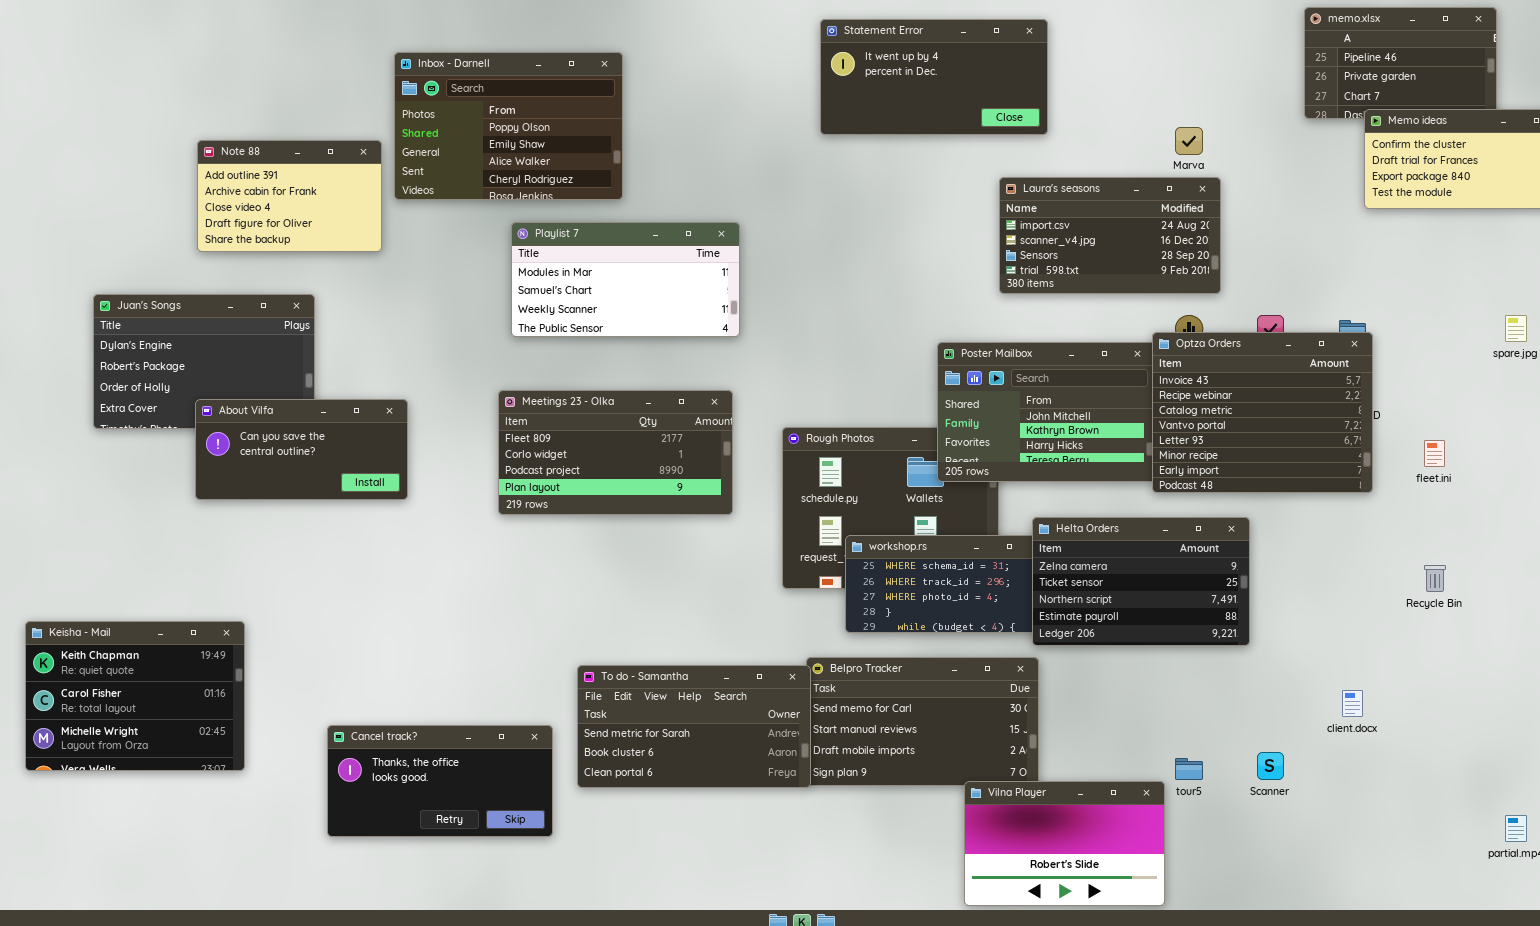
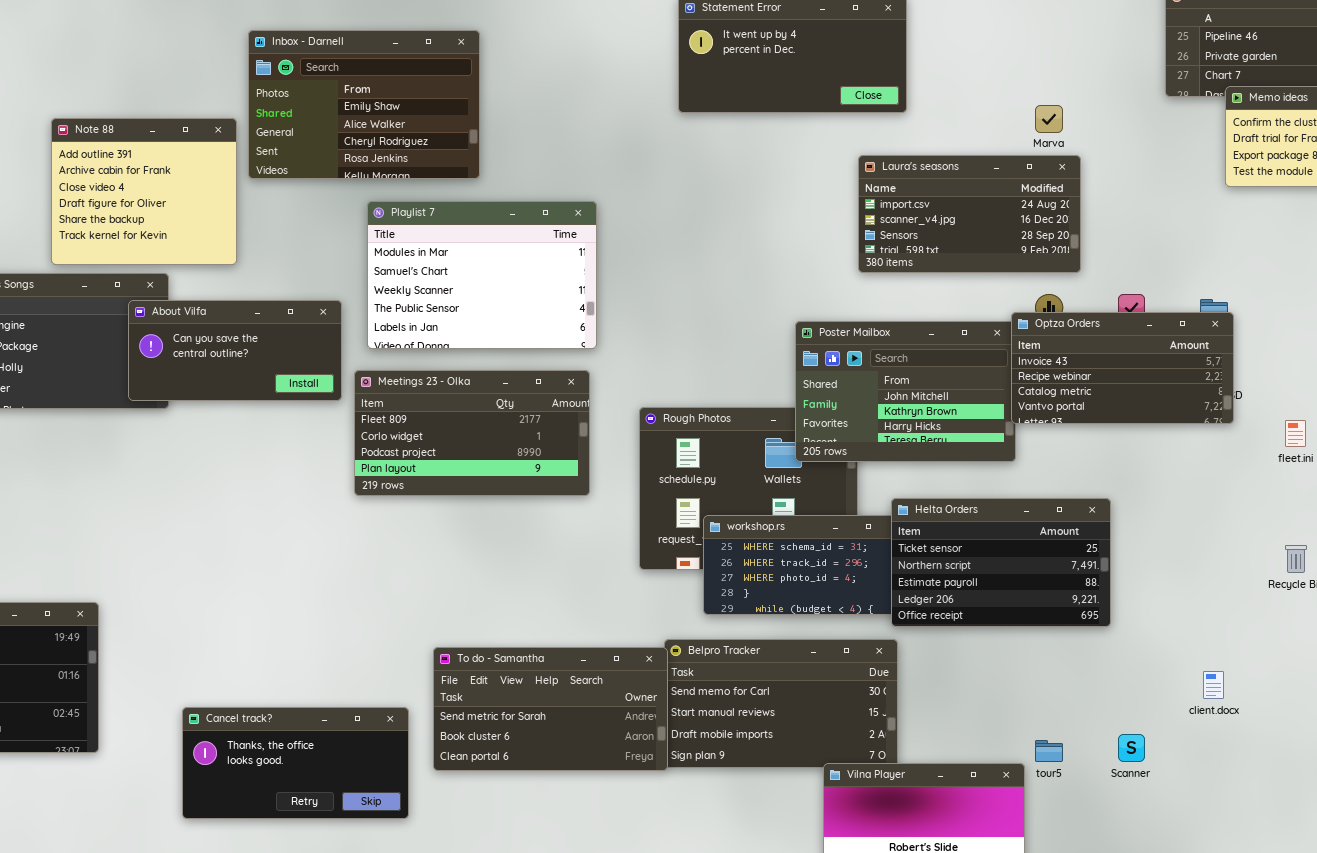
Inbox - Darnell: [394,52,623,200] -> [248,30,480,179], scrolled down 1 row
Note 88: [197,140,382,252] -> [51,118,237,265], resized
Playlist 7: [511,222,740,337] -> [367,201,597,349], resized
Optza Orders: [1152,332,1373,493] -> [1011,312,1234,424], resized
About Vilfa: [195,399,408,500] -> [128,300,342,401], moved
Helta Orders: [1032,517,1250,646] -> [891,498,1111,627], scrolled down 1 row

